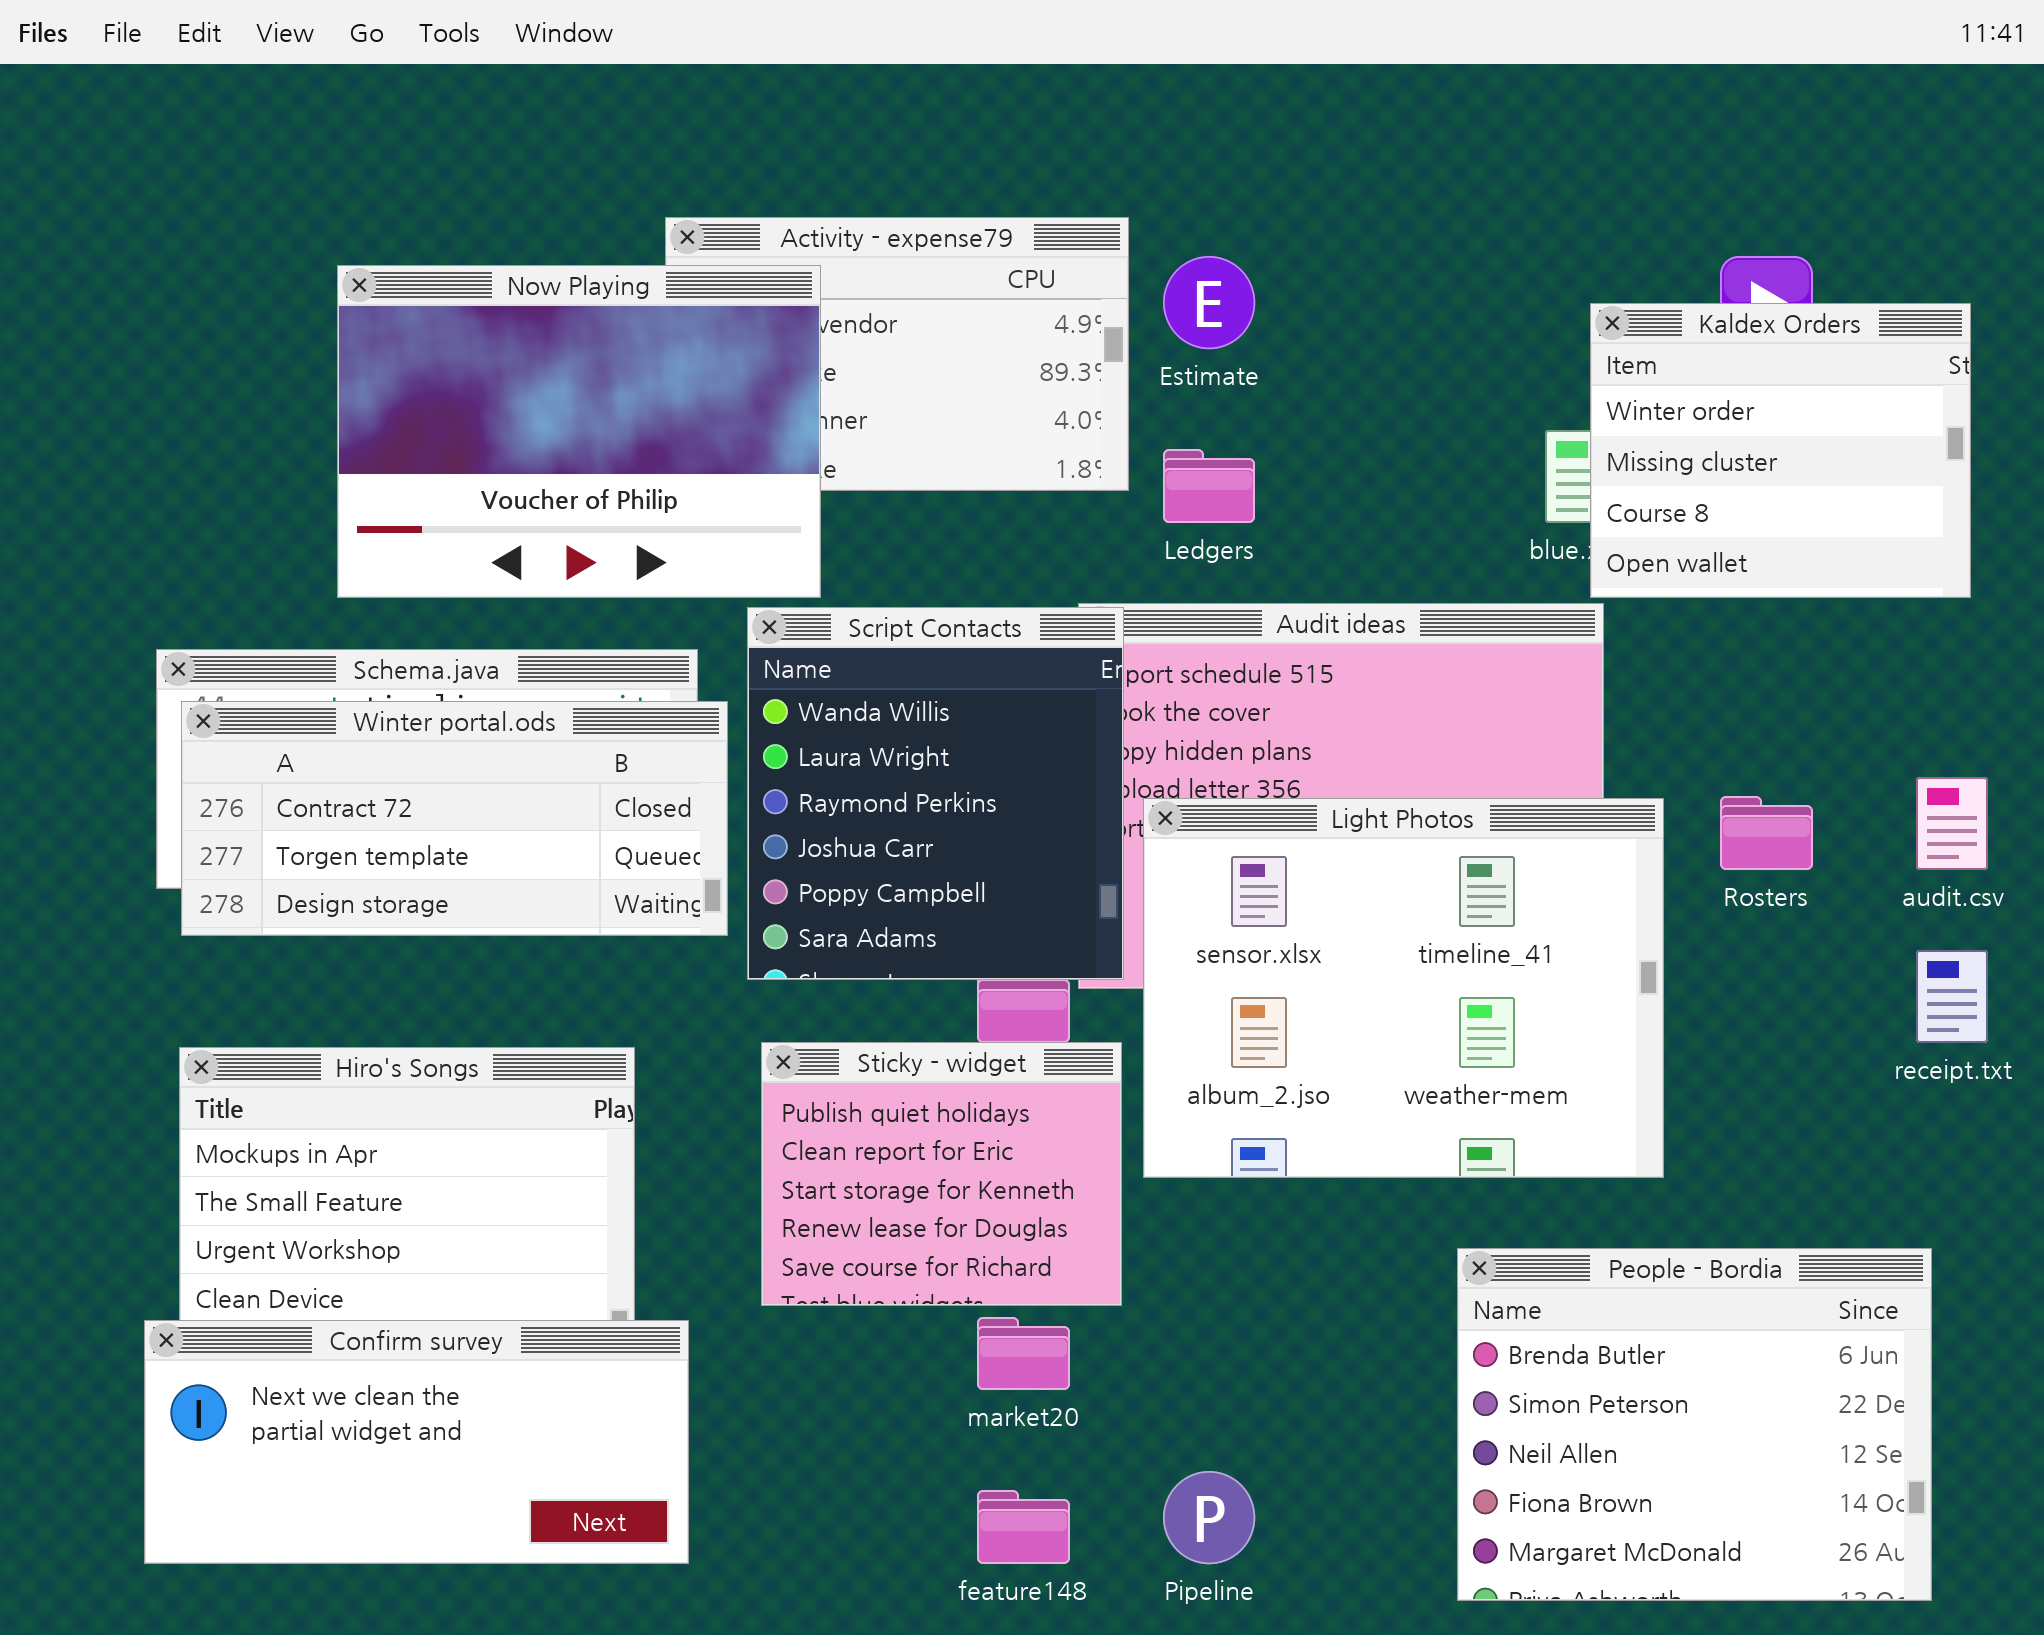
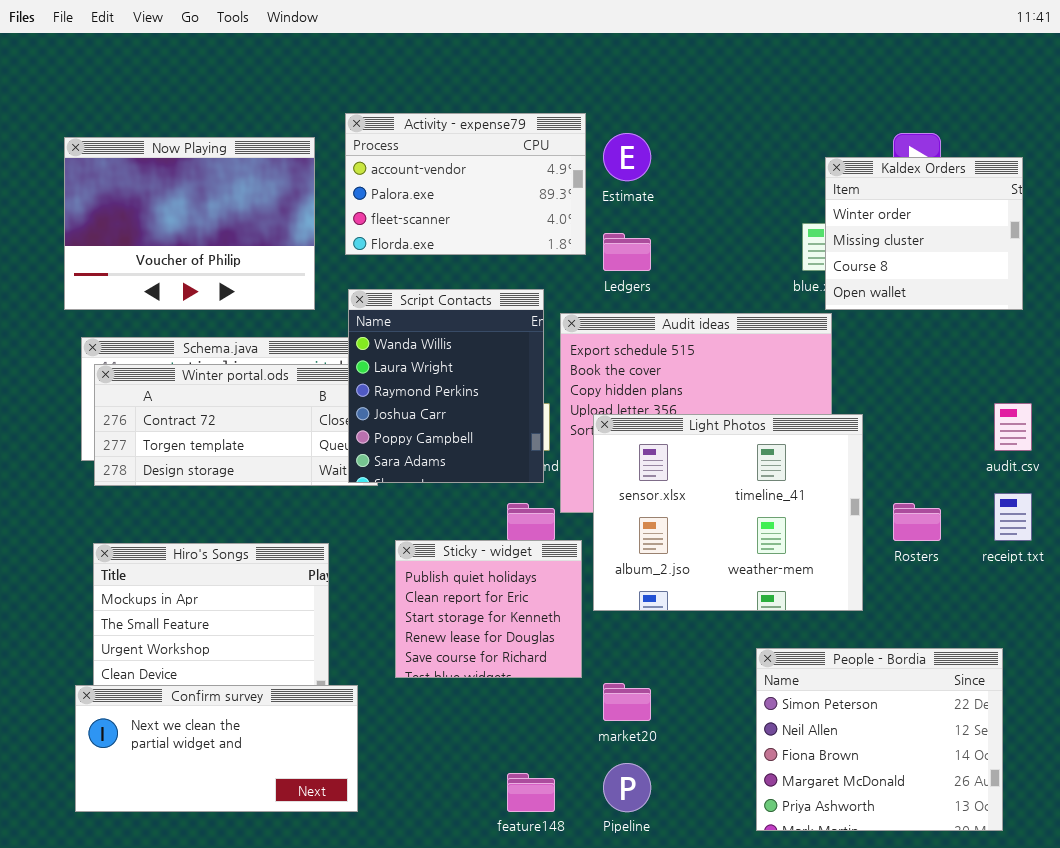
Now Playing: [337,265,821,598] -> [64,137,315,310], moved
Script Contacts: [747,607,1124,980] -> [348,289,544,483], moved
Rosters: [1720,796,1813,870] -> [893,503,941,541], moved
People - Bordia: [1457,1248,1932,1601] -> [756,648,1003,831], scrolled down 1 row
market20: [977,1317,1070,1390] -> [603,683,651,721], moved

